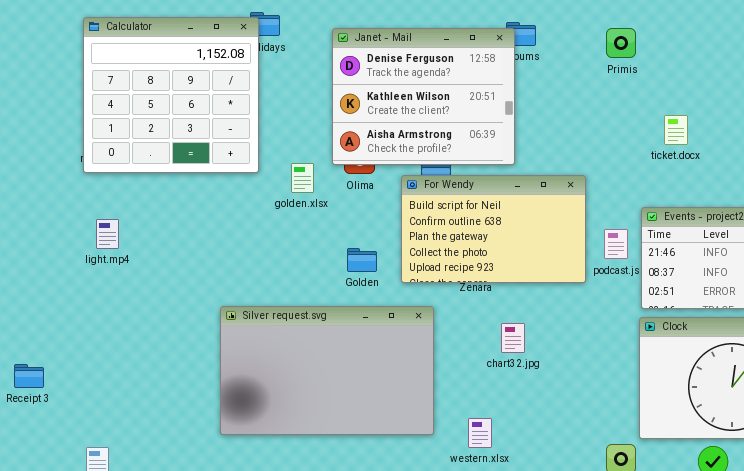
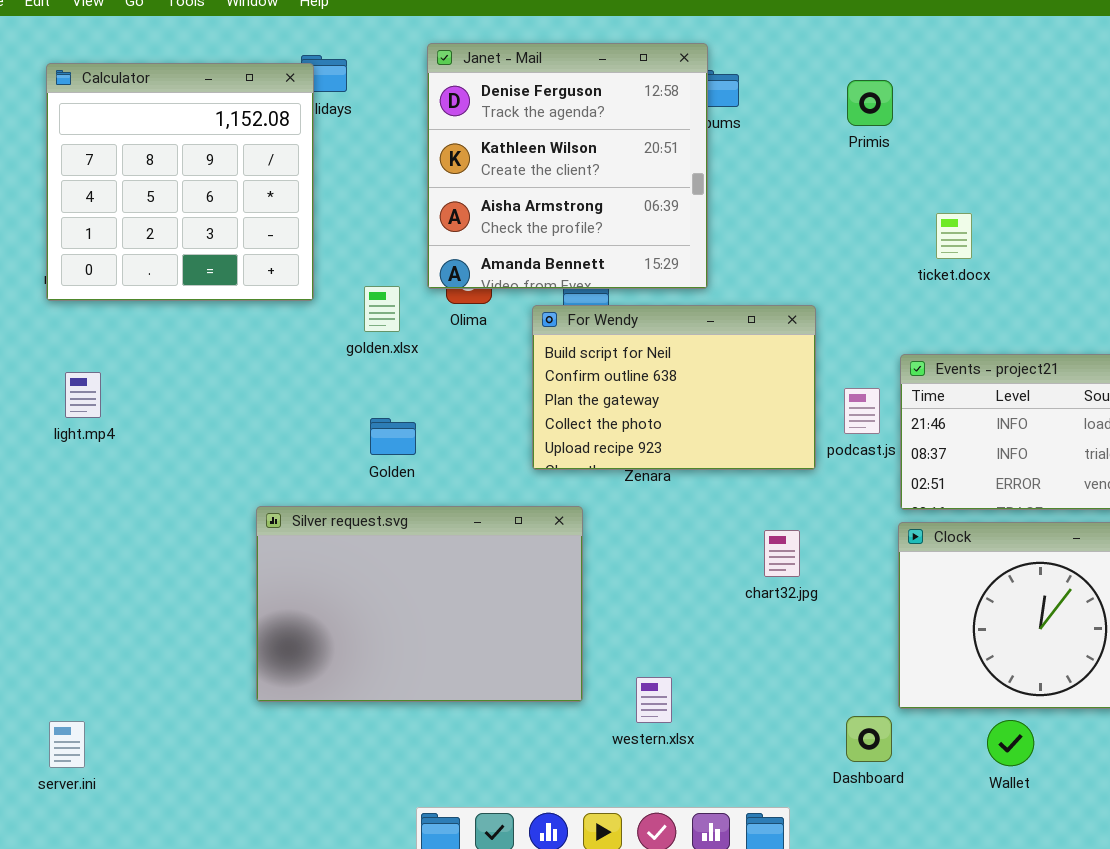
Janet - Mail: [332,28,515,165] -> [427,43,708,289], resized
Golden: [347,248,377,272] -> [370,418,416,455], moved
chart32.jpg: [501,323,525,353] -> [764,530,800,577], moved

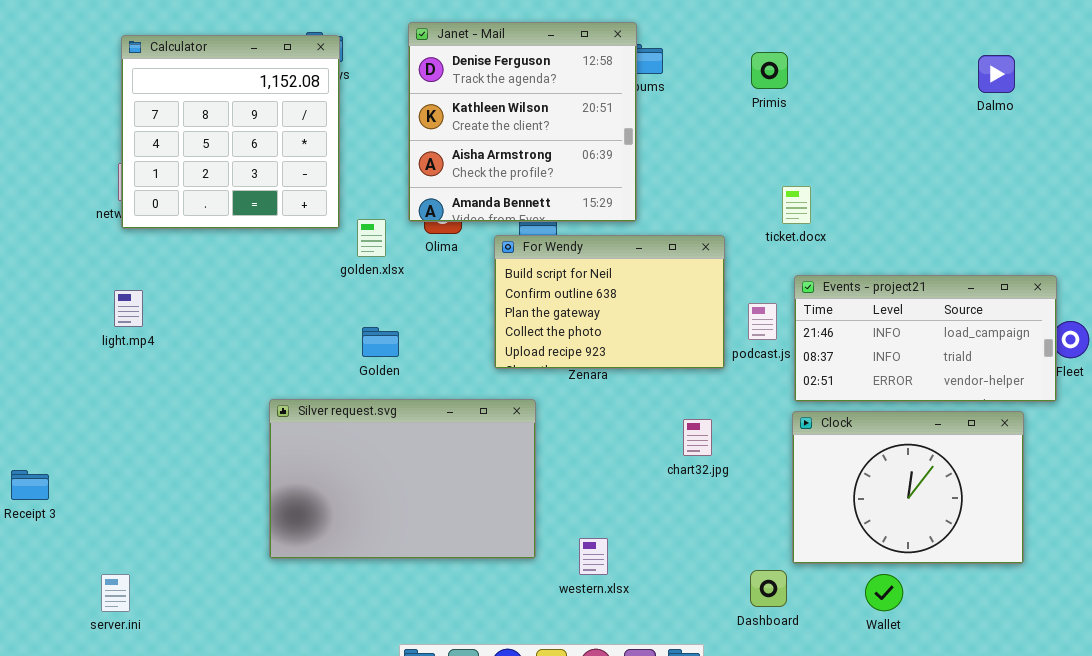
Calculator: [46,63,314,301] -> [121,35,340,229], moved
ticket.docx: [936,213,972,259] -> [782,186,811,224], moved

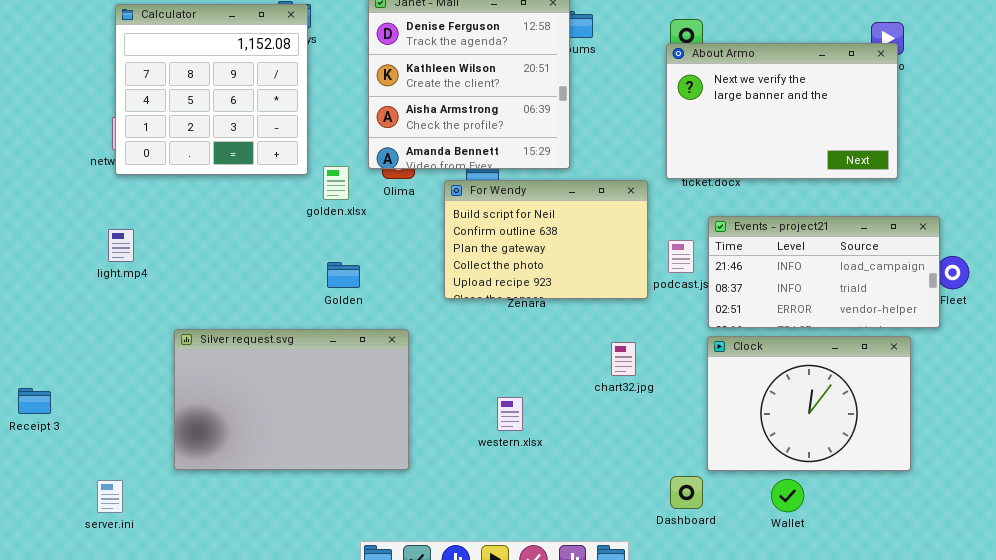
About Armo: none -> [666,43,898,179], opened
Silver request.svg: [269,399,536,559] -> [174,329,409,470], moved
western.xlsx: [579,538,608,575] -> [497,397,523,431], moved

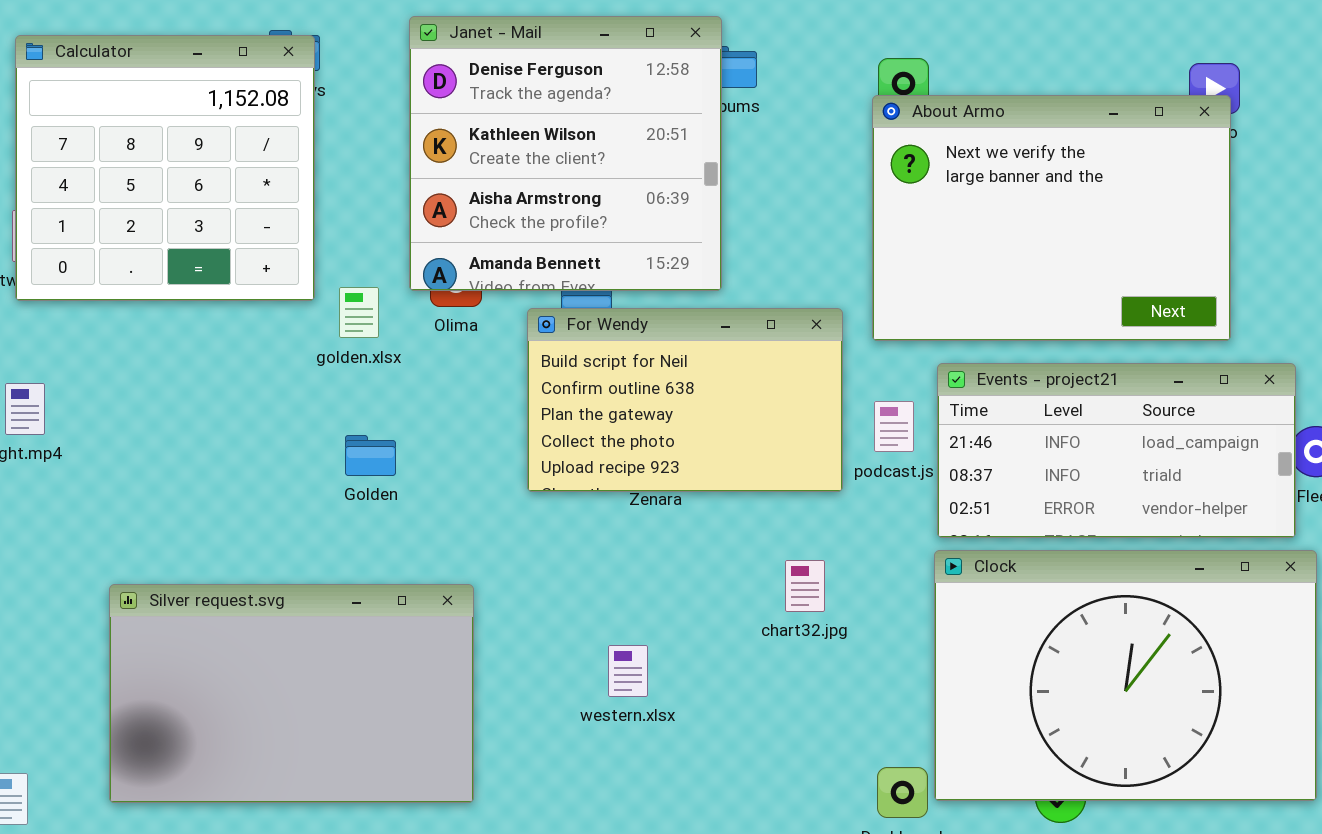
About Armo: [666,43,898,179] -> [872,95,1231,341], resized
Silver request.svg: [174,329,409,470] -> [109,584,474,803], moved
Clock: [707,336,911,471] -> [934,550,1317,801], resized

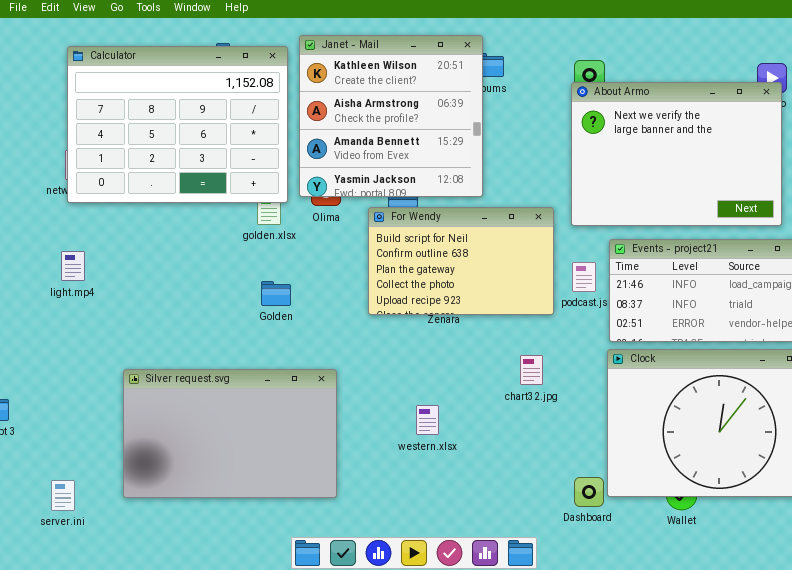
Janet - Mail: [409,16,722,291] -> [299,35,483,197], scrolled down 1 row
Calculator: [15,35,315,301] -> [67,46,288,203], resized

